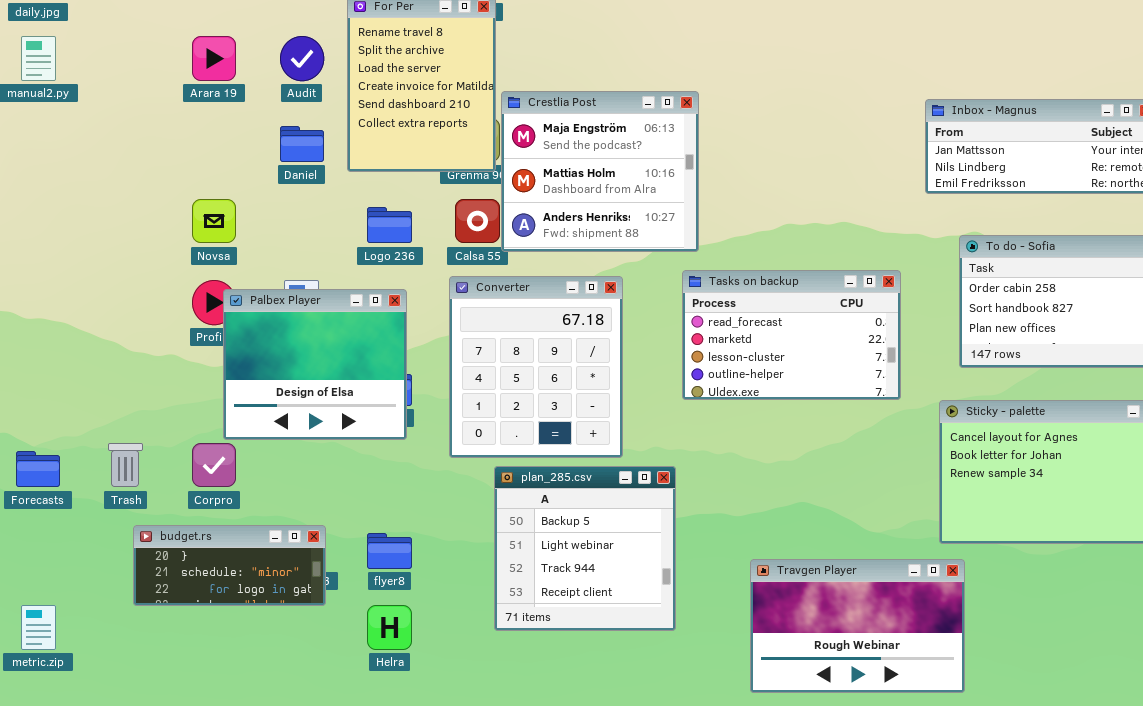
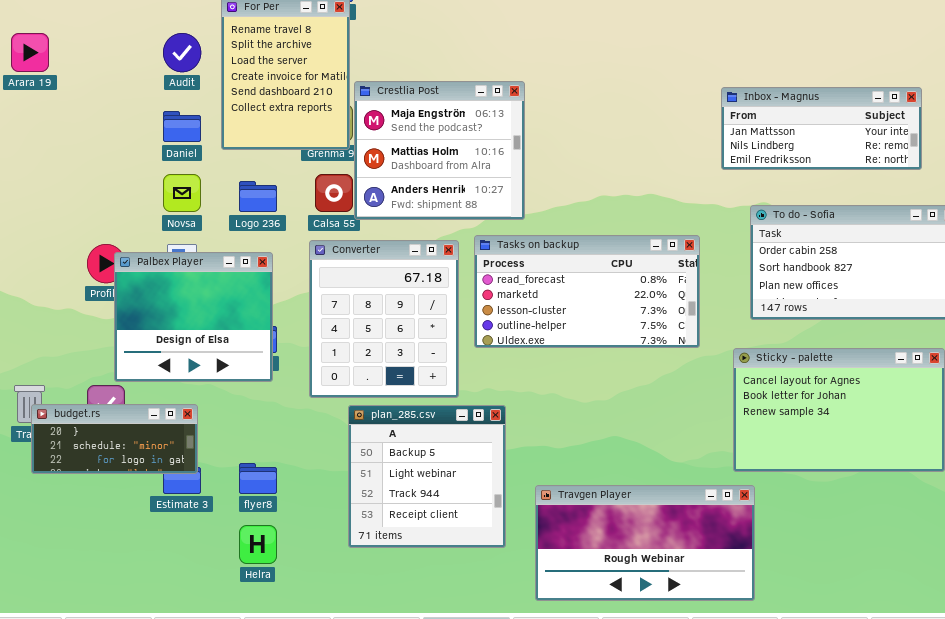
Arara 19: [192,36,236,81] -> [11,33,49,72], moved
Novsa: [192,199,236,243] -> [163,174,201,212], moved
Tasks on backup: [682,270,901,400] -> [474,235,700,348], resized
budget.rs: [133,525,326,606] -> [31,404,198,474], moved
Travgen Player: [750,559,965,693] -> [535,485,755,601], resized

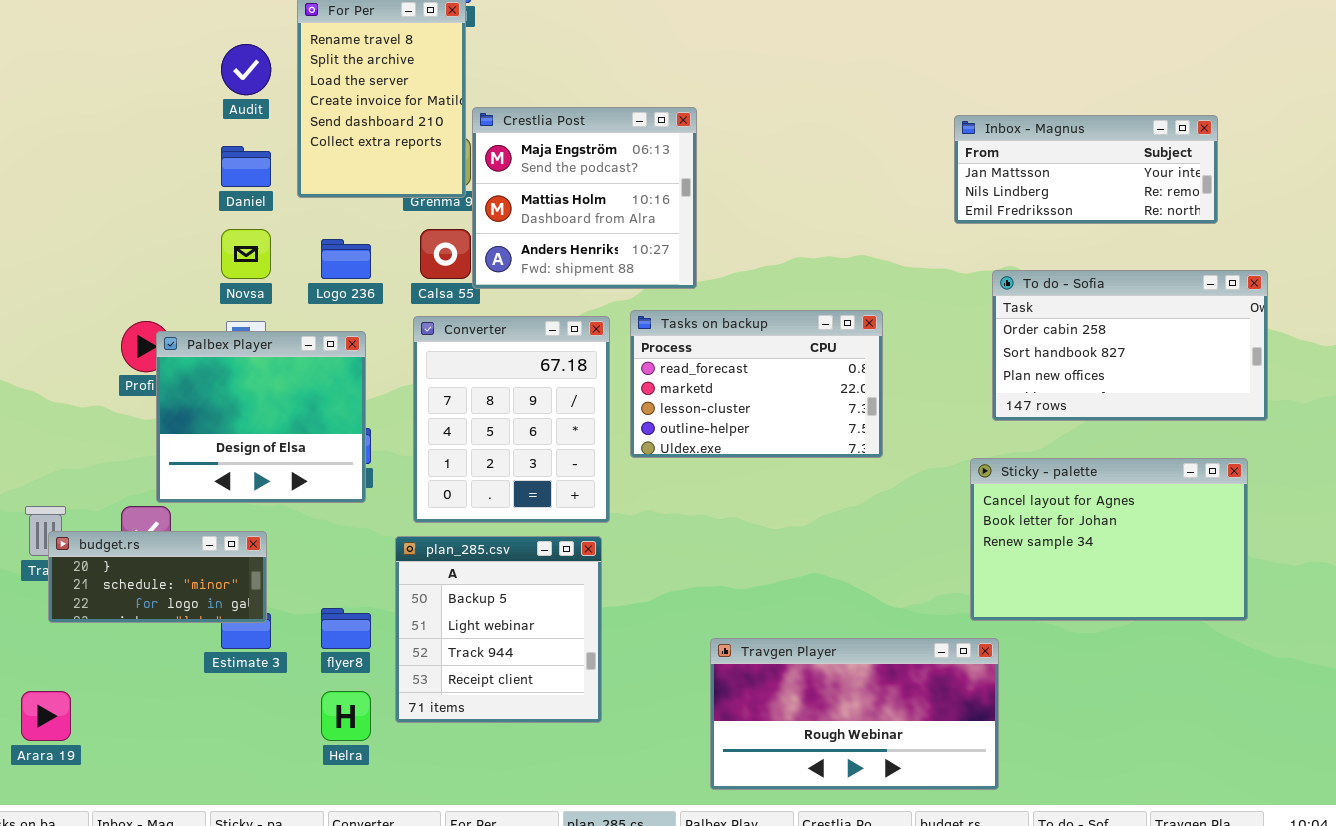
Arara 19: [11,33,49,72] -> [21,691,71,741], moved
Tasks on backup: [474,235,700,348] -> [630,310,883,458], resized
plan_285.csv: [348,405,506,548] -> [395,536,602,723], moved

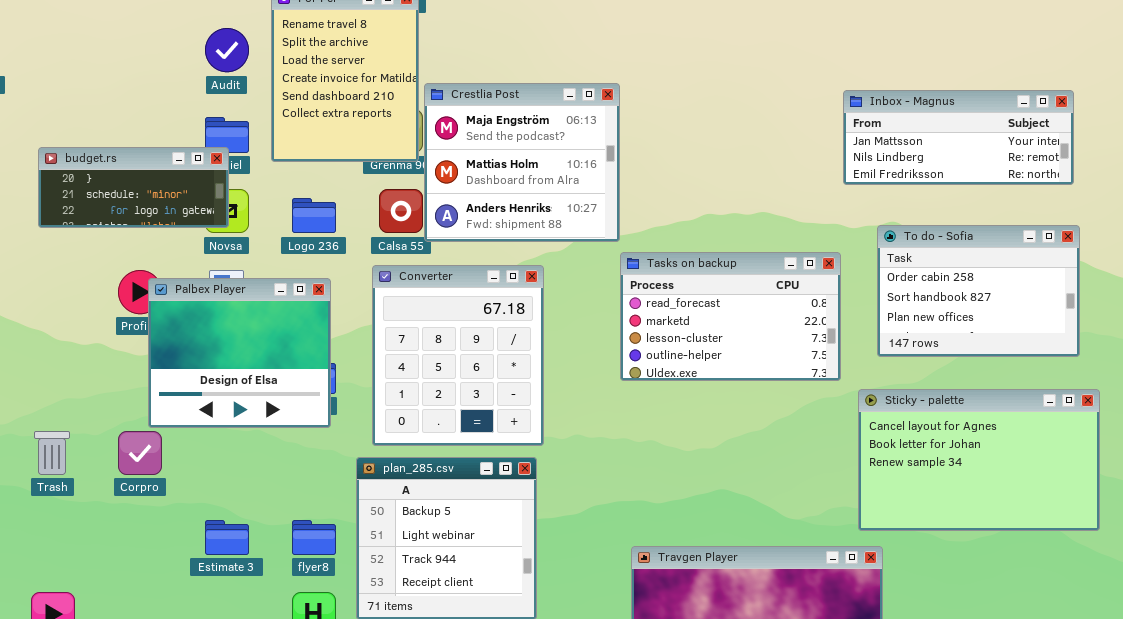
To do - Sofia: [992,270,1268,421] -> [877,225,1080,357], resized
Tasks on backup: [630,310,883,458] -> [620,252,841,381], moved
budget.rs: [48,531,267,623] -> [38,147,229,228], moved

